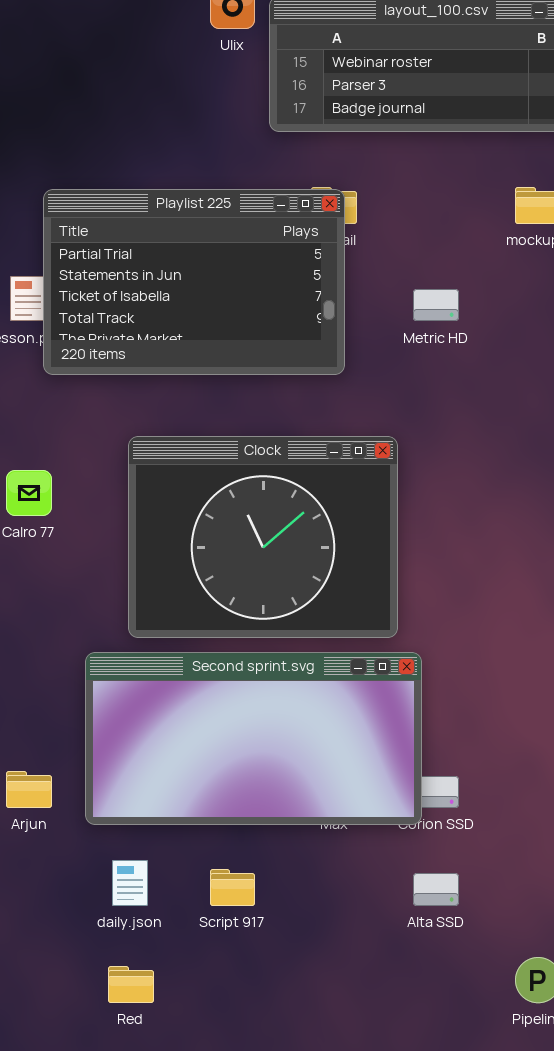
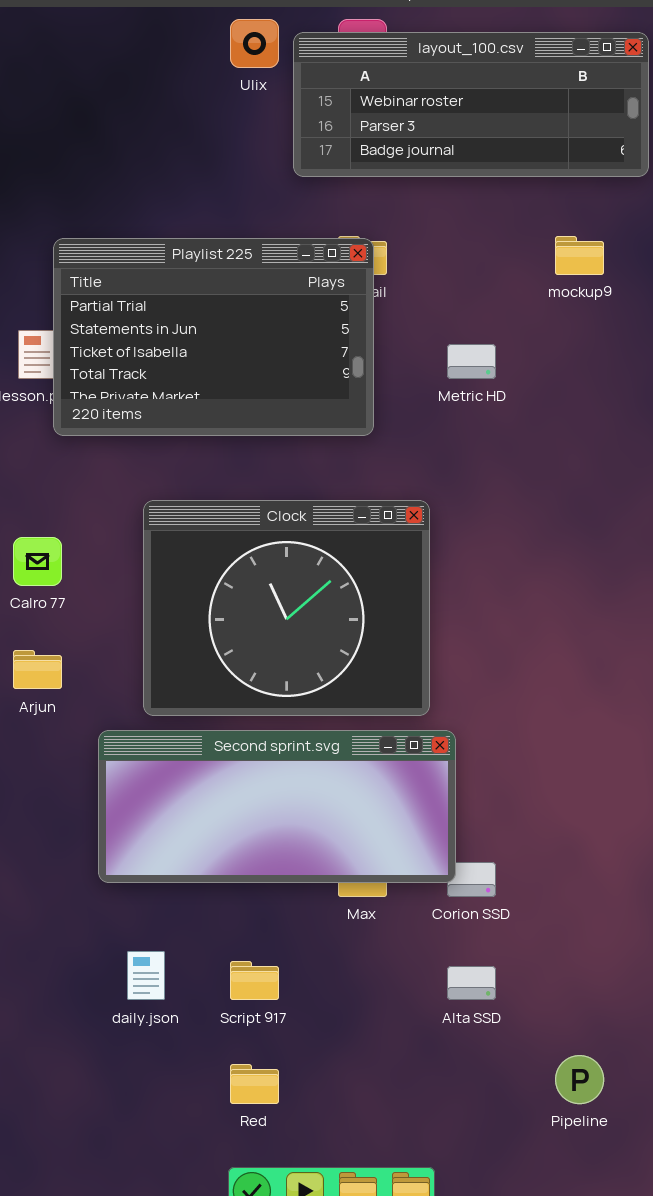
Second sprint.svg: [85,652,422,825] -> [98,730,456,883], resized
Arjun: [6,771,52,808] -> [13,650,62,689], moved
Red: [108,966,154,1003] -> [230,1064,279,1104], moved

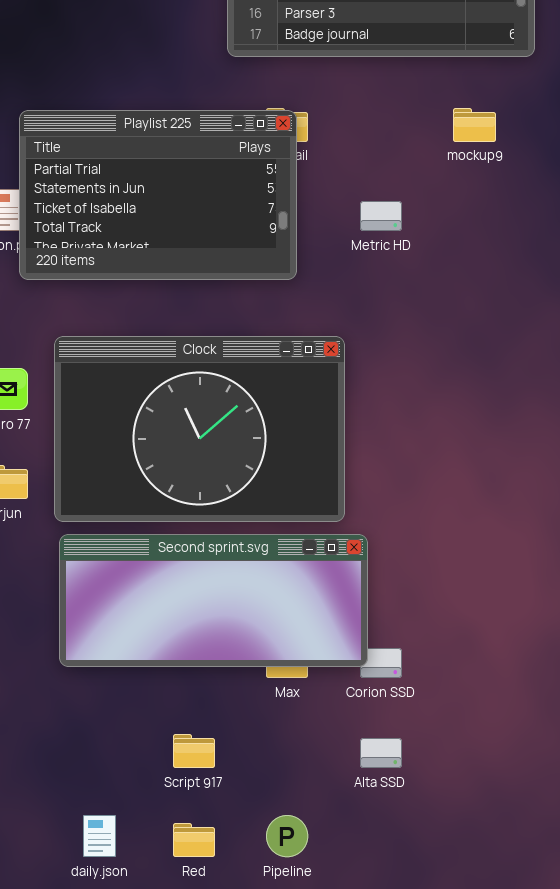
Clock: [143,500,430,716] -> [54,336,345,522], resized
daily.json: [127,951,165,1000] -> [83,815,116,857], moved
Pipeline: [555,1055,604,1104] -> [266,815,308,857], moved

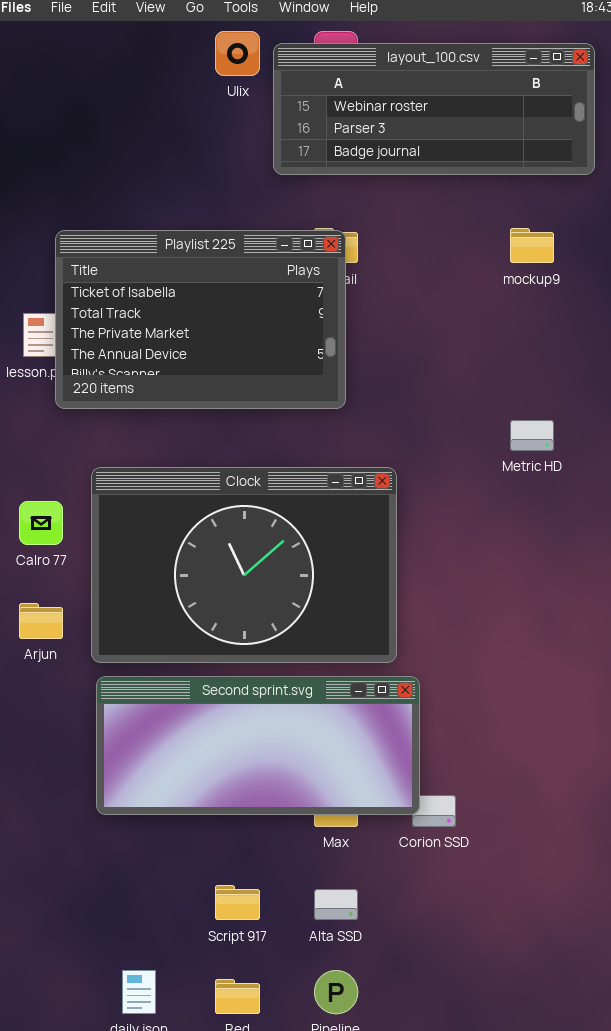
Playlist 225: [19,110,297,280] -> [55,230,346,409], scrolled down 2 rows
Metric HD: [360,201,402,231] -> [510,420,554,451], moved
Alta SSD: [360,738,402,768] -> [314,889,358,920], moved

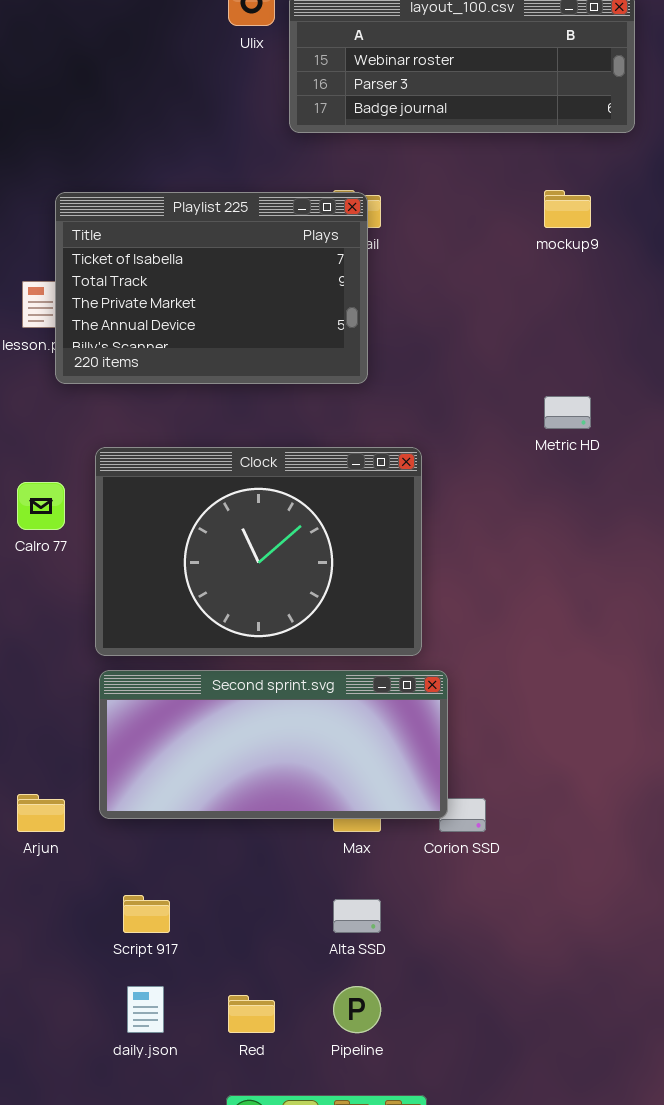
Arjun: [19,603,63,639] -> [17,794,65,832], moved
Script 917: [215,885,260,920] -> [123,895,170,933], moved

